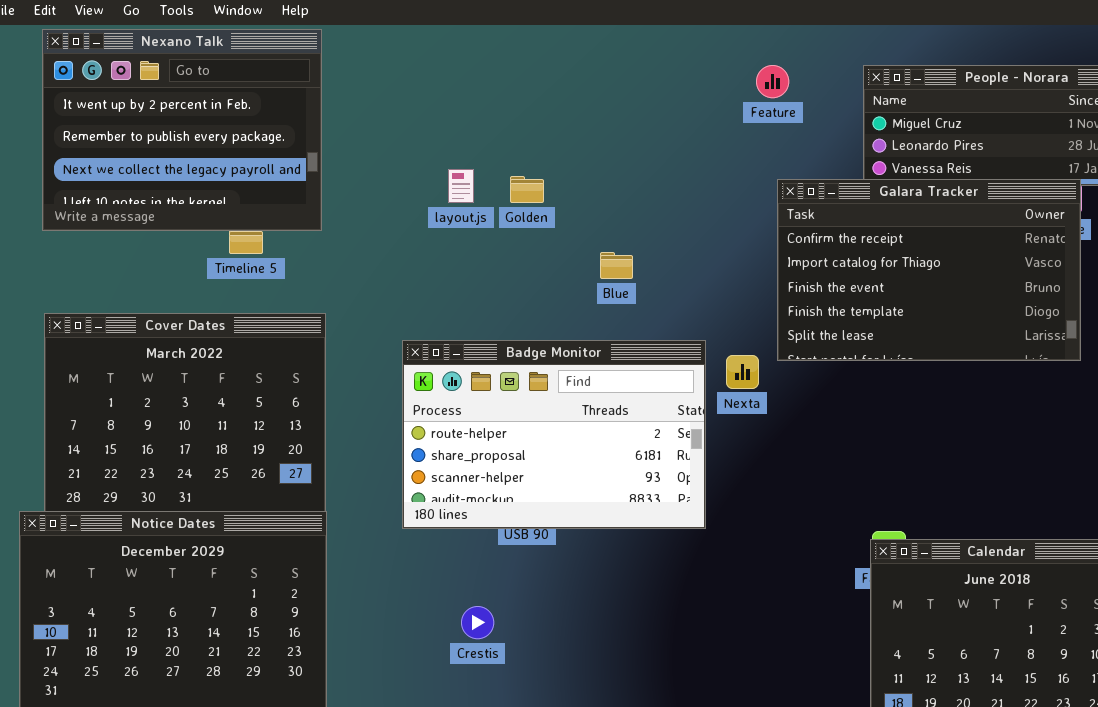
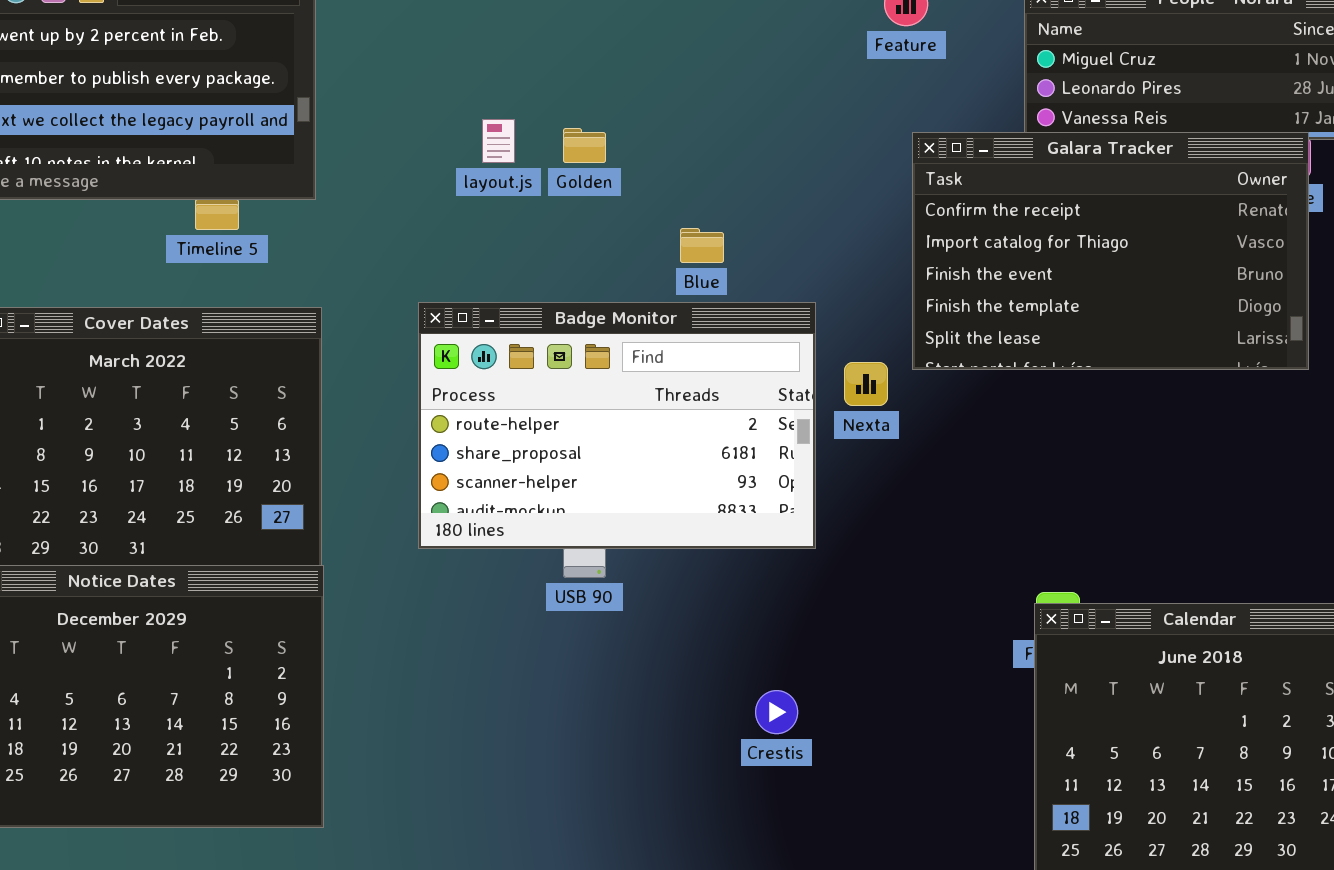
Badge Monitor: [402,340,706,529] -> [418,302,816,549], moved
Crestis: [461,606,494,639] -> [755,690,798,734], moved

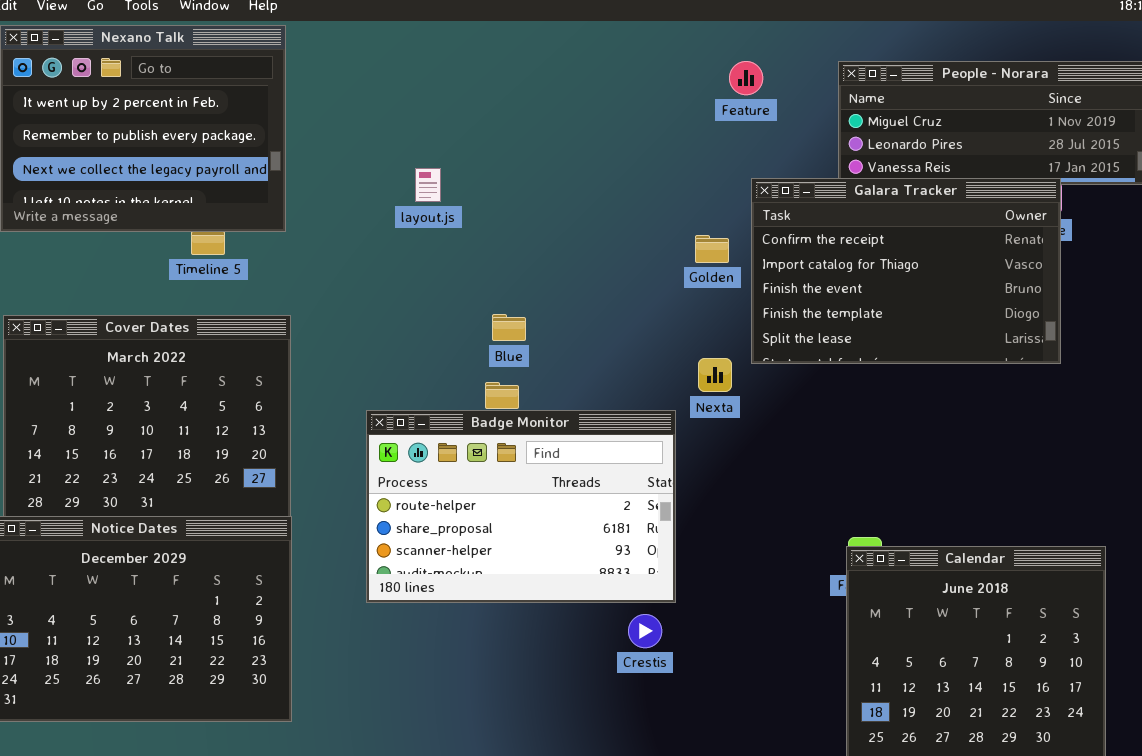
Golden: [563,128,606,163] -> [695,235,729,263], moved
Blue: [680,228,724,263] -> [492,314,526,341], moved
Badge Monitor: [418,302,816,549] -> [366,410,676,603], moved

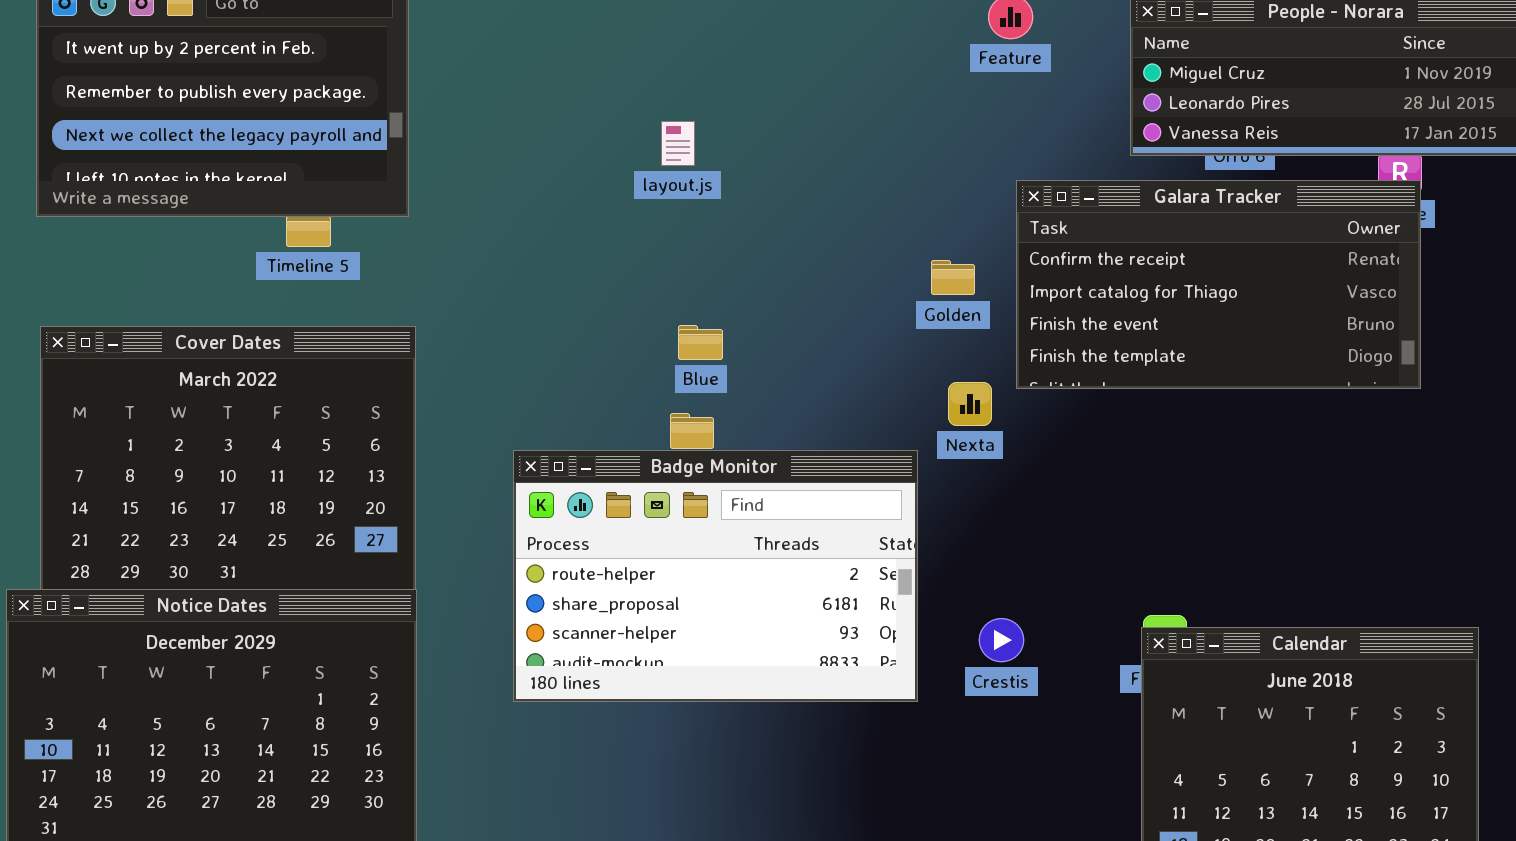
layout.js: [415,168,441,202] -> [661,121,695,166], moved
Galara Tracker: [751,178,1061,364] -> [1016,180,1421,389], resized
Golden: [695,235,729,263] -> [931,260,975,295], moved
Crestis: [628,614,662,648] -> [979,618,1024,662], moved

